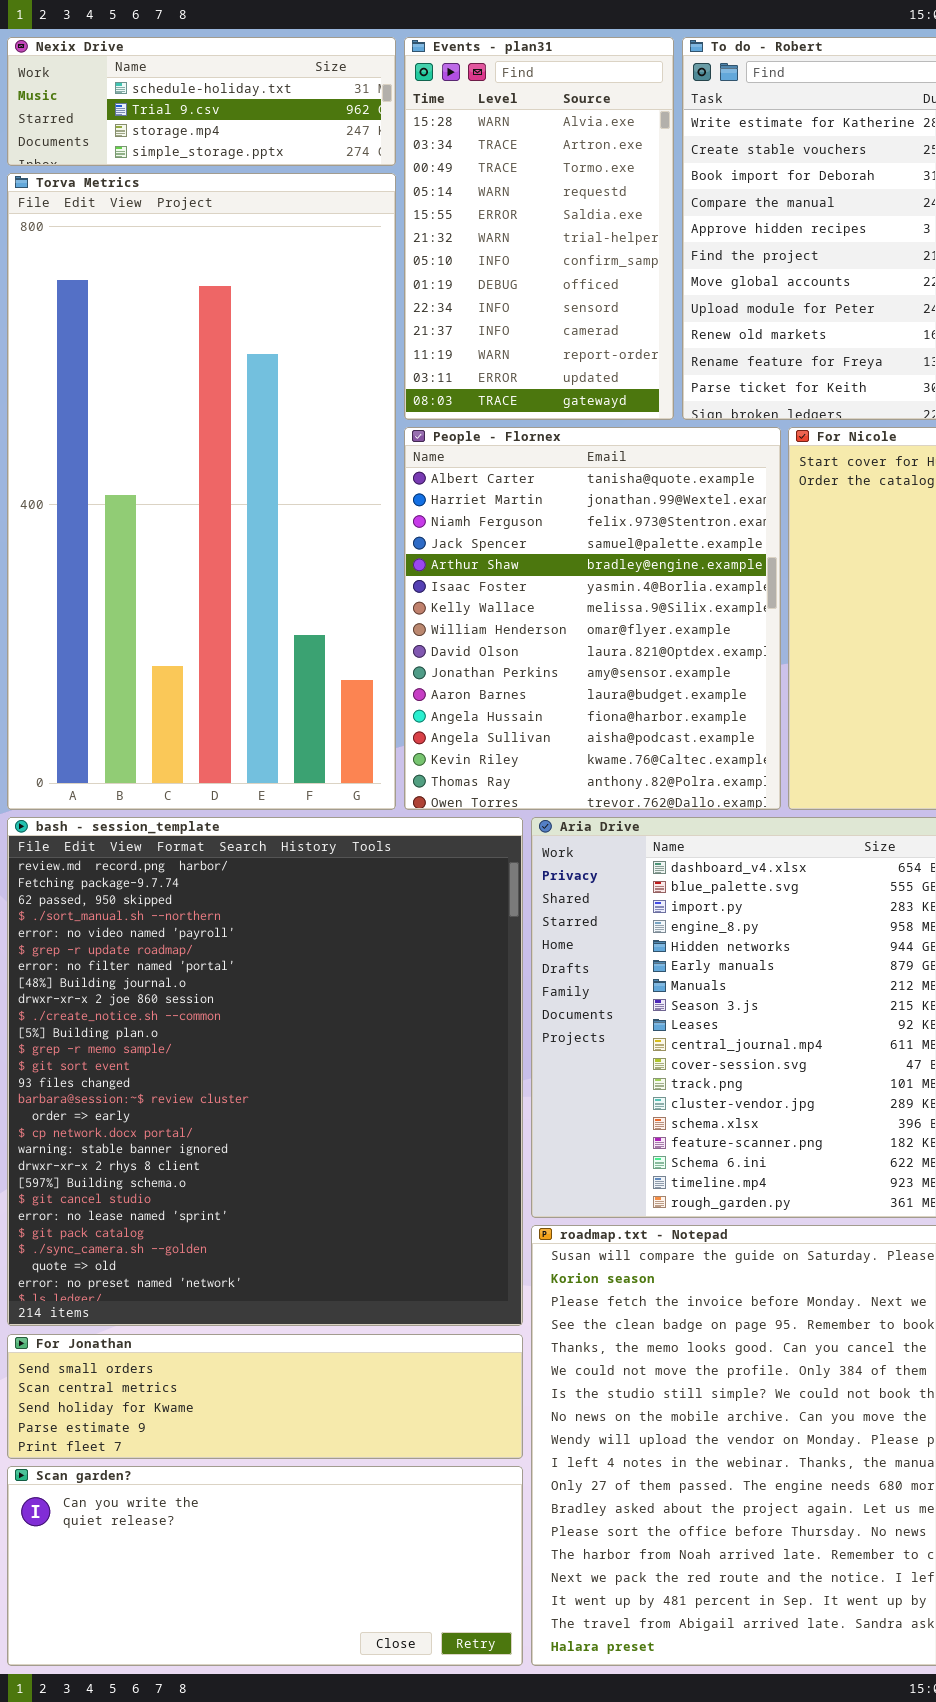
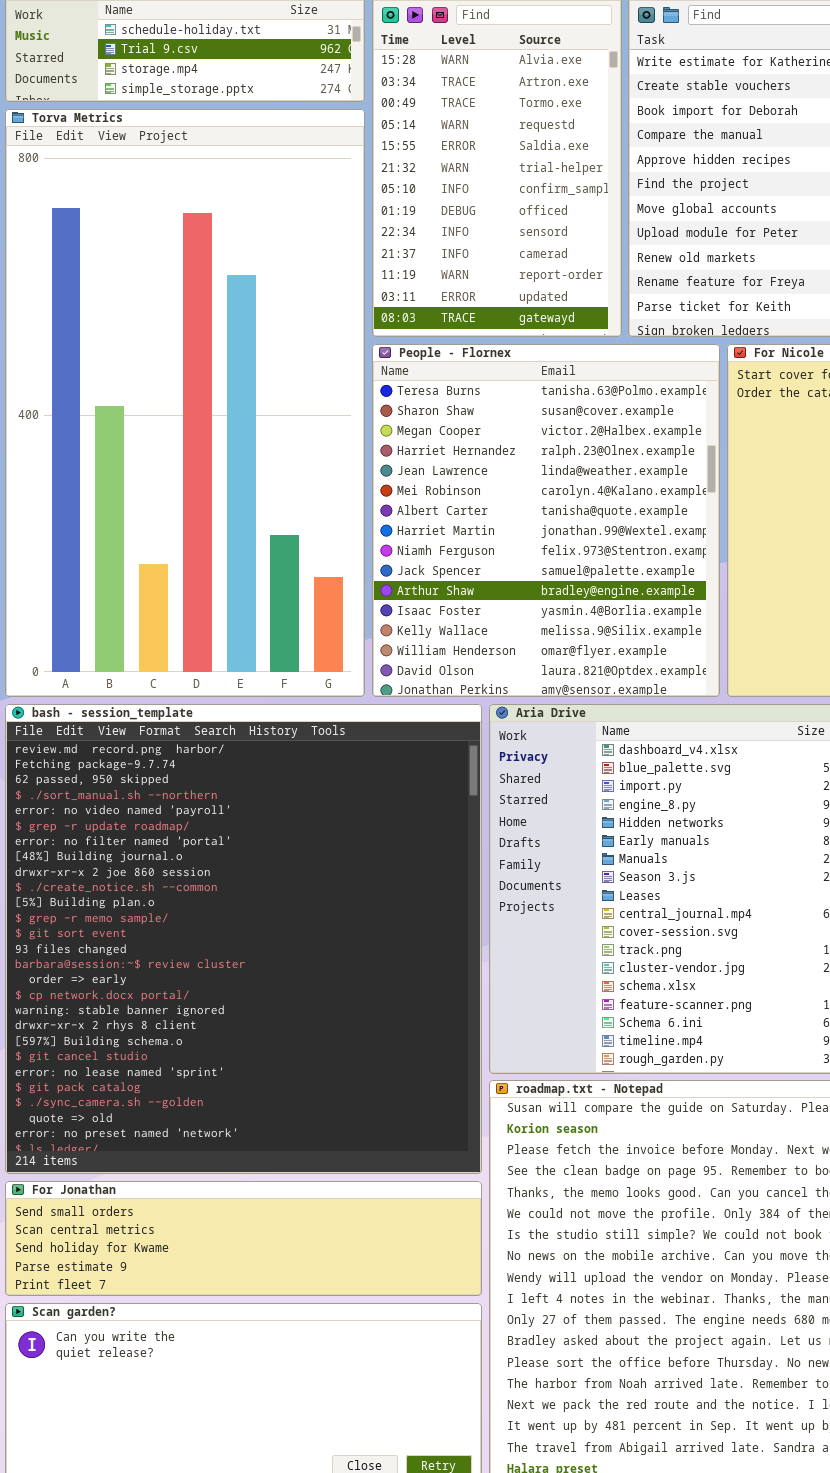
People - Flornex: [404,427,781,810] -> [372,344,720,697], scrolled up 6 rows

